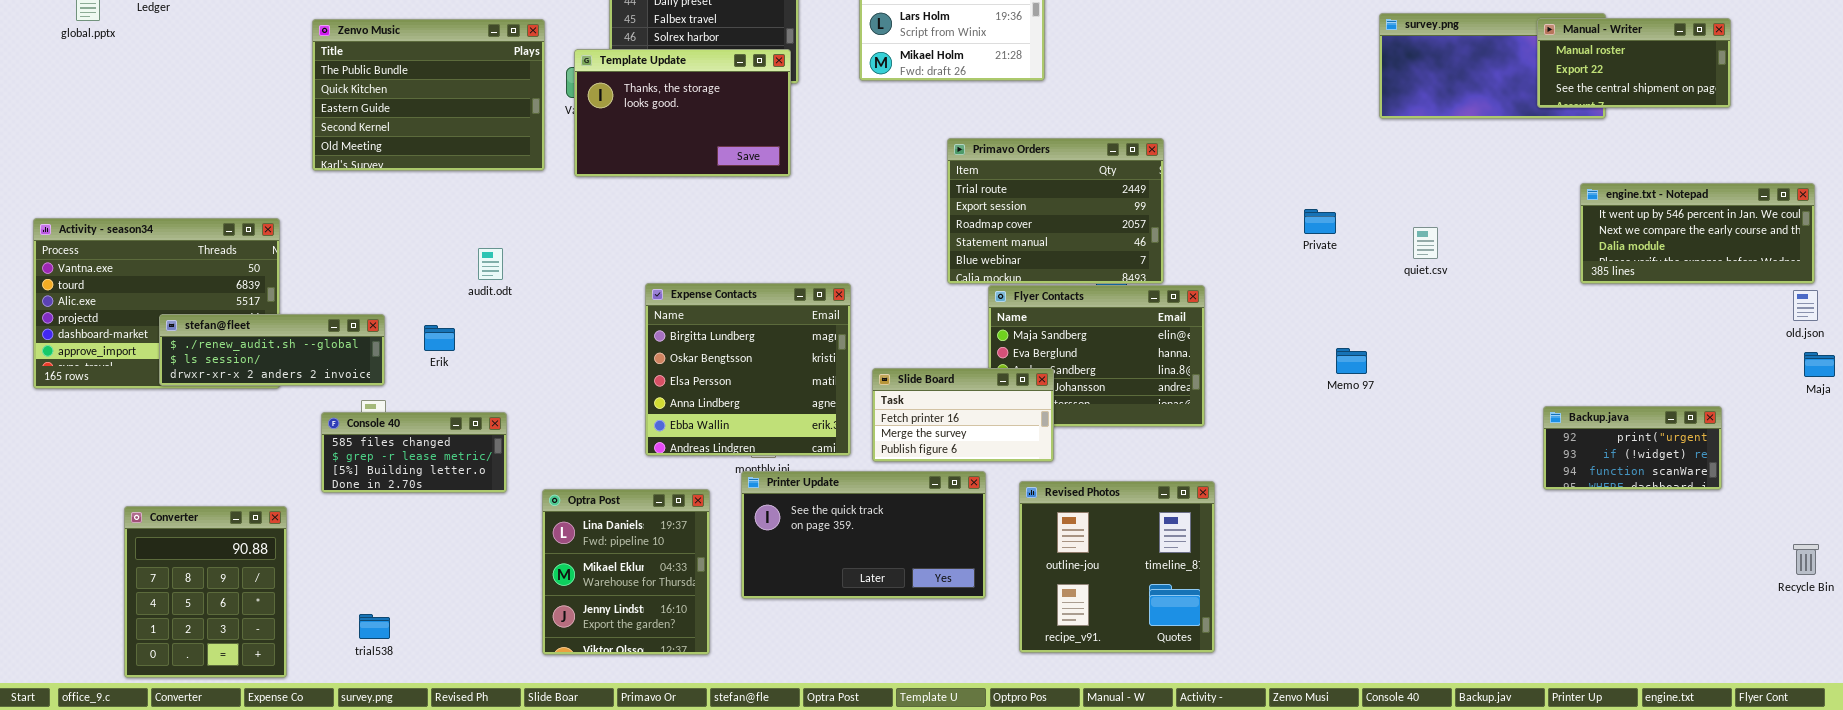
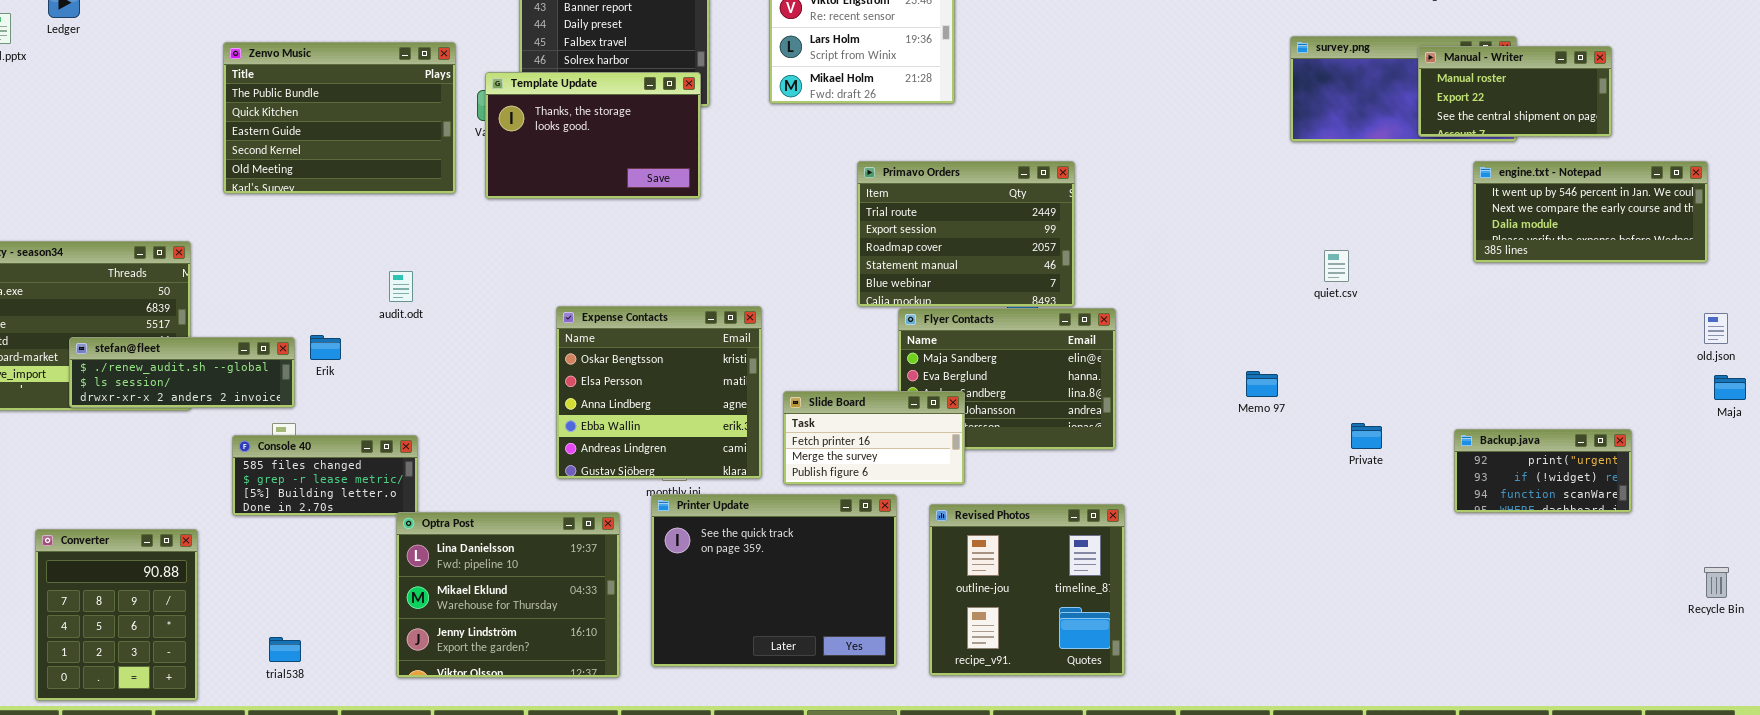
Manual - Writer: [1537,18,1731,108] -> [1418,46,1612,137], moved
engine.txt - Notepad: [1580,183,1815,284] -> [1473,161,1708,263], moved
Private: [1304,209,1336,234] -> [1351,423,1382,449], moved
Expense Contacts: [645,283,851,456] -> [556,306,762,479], scrolled down 1 row
Erik: [424,325,455,351] -> [310,335,341,360], moved
Printer Update: [741,471,986,599] -> [651,494,897,667], resized
Optra Post: [542,489,710,655] -> [396,512,620,678], resized

